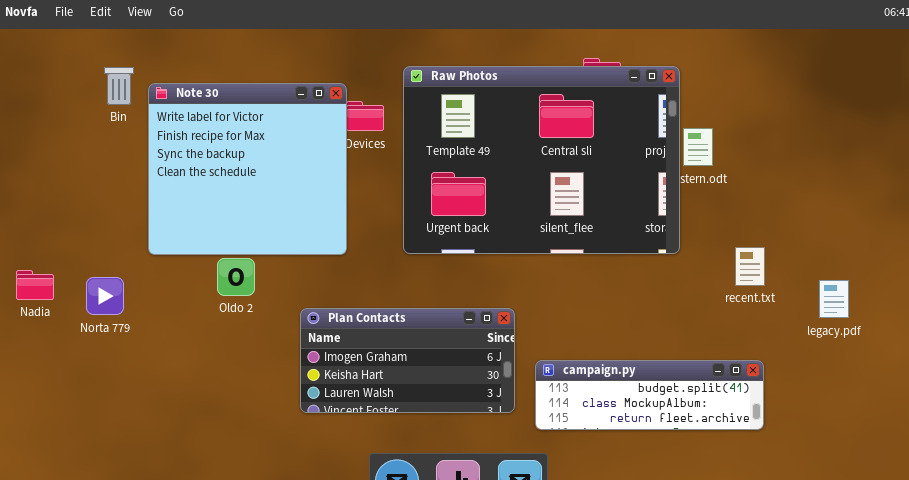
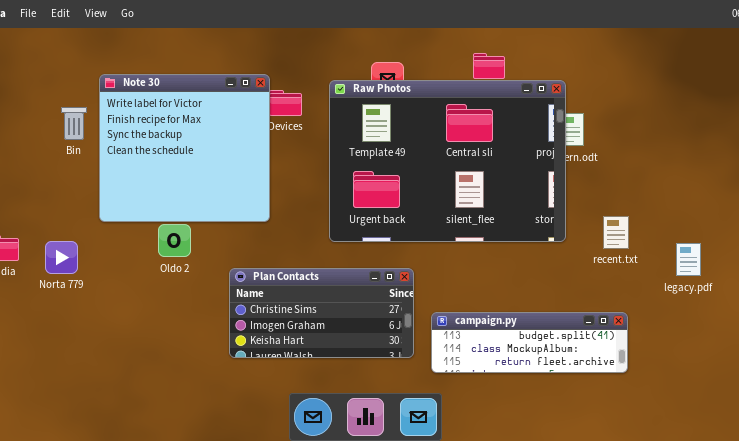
Raw Photos: [403,66,680,254] -> [329,80,566,242], moved
Bin: [104,67,134,105] -> [61,107,87,140], moved
Plan Contacts: [300,308,515,413] -> [229,268,414,358], scrolled up 1 row

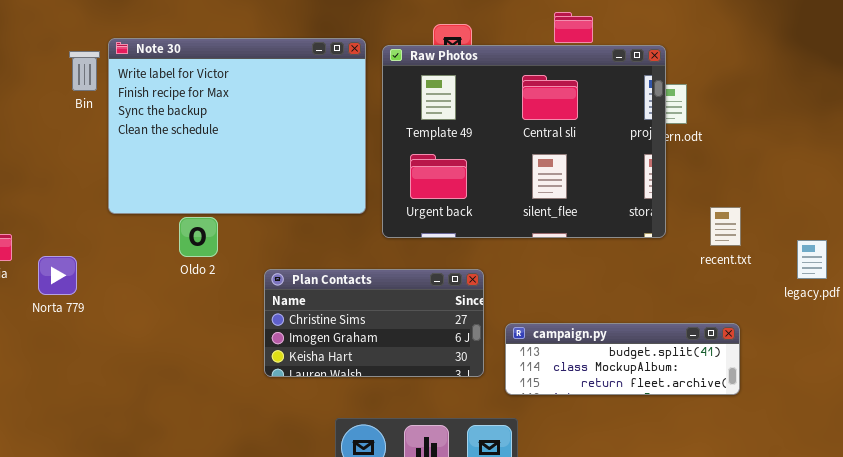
Note 30: [99,74,270,222] -> [108,38,366,214], resized
Bin: [61,107,87,140] -> [69,51,100,91], moved
Norta 779: [45,241,78,274] -> [38,256,77,295], moved

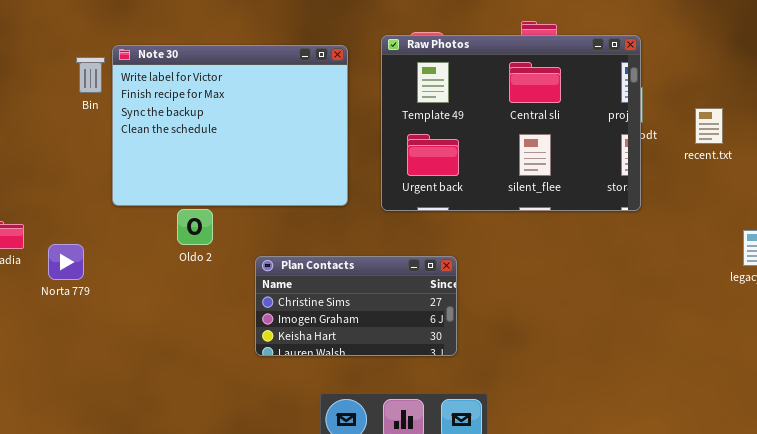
Raw Photos: [382,45,666,238] -> [381,35,641,211], moved
recent.txt: [710,207,741,246] -> [695,108,723,144], moved
campaign.py: [505,323,740,395] -> none, closed

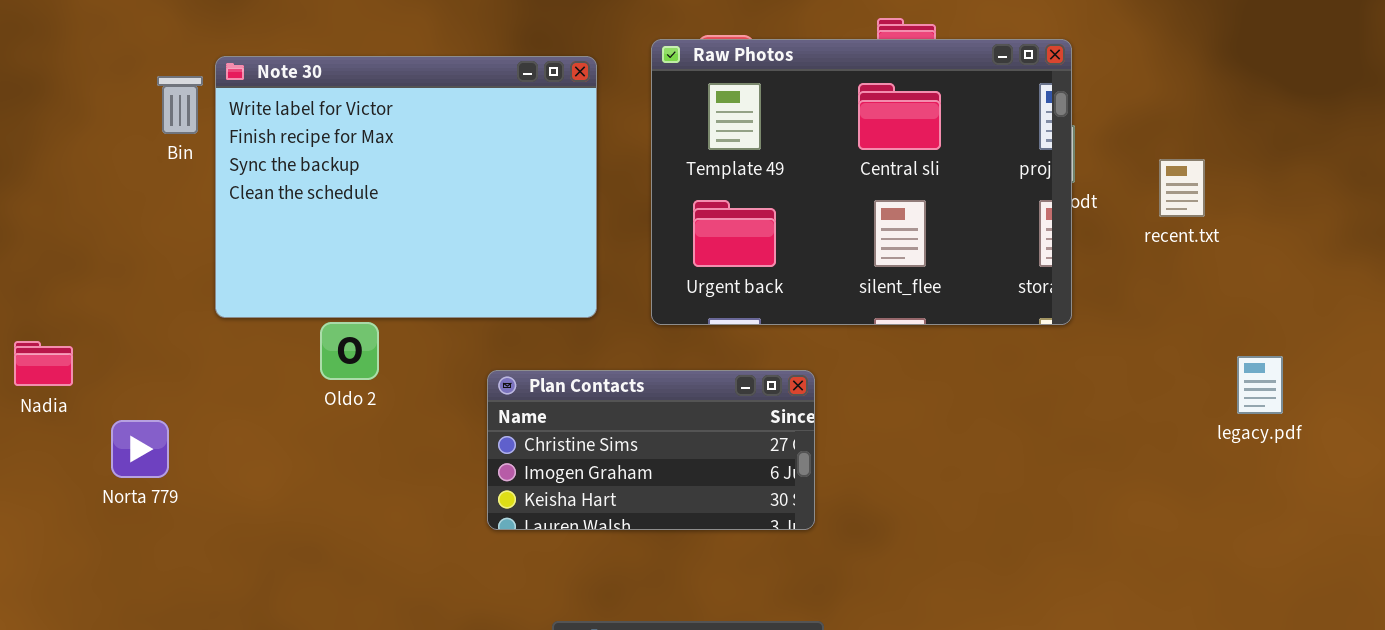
Norta 779: [48,244,84,280] -> [111,420,169,478], moved
Plan Contacts: [255,256,457,356] -> [487,370,815,530], moved

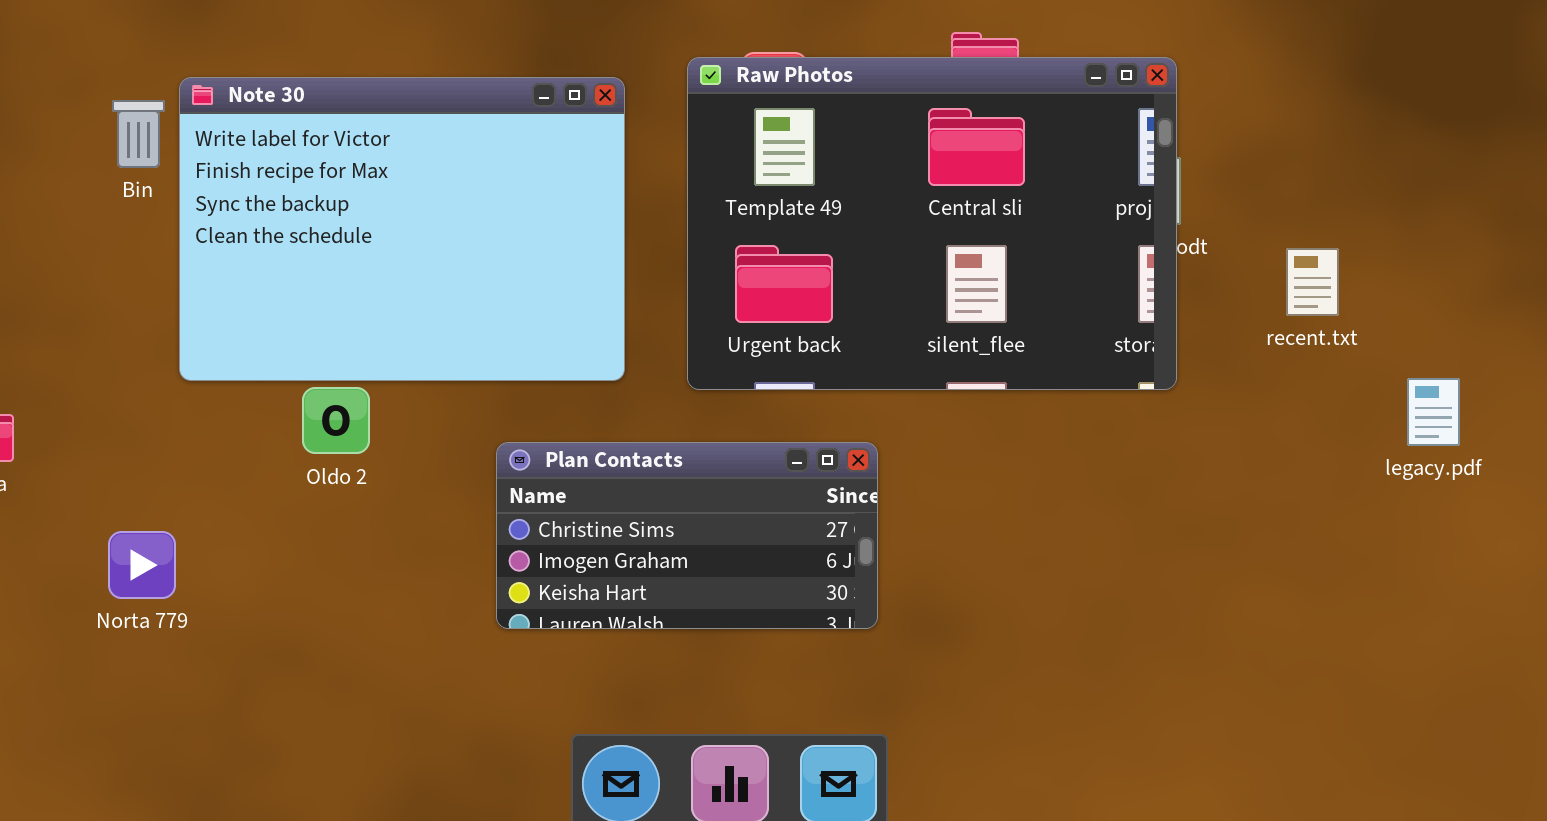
recent.txt: [1159,159,1205,217] -> [1286,248,1339,316], moved
legacy.pdf: [1237,356,1283,414] -> [1407,378,1460,446], moved
Norta 779: [111,420,169,478] -> [108,531,176,599], moved

